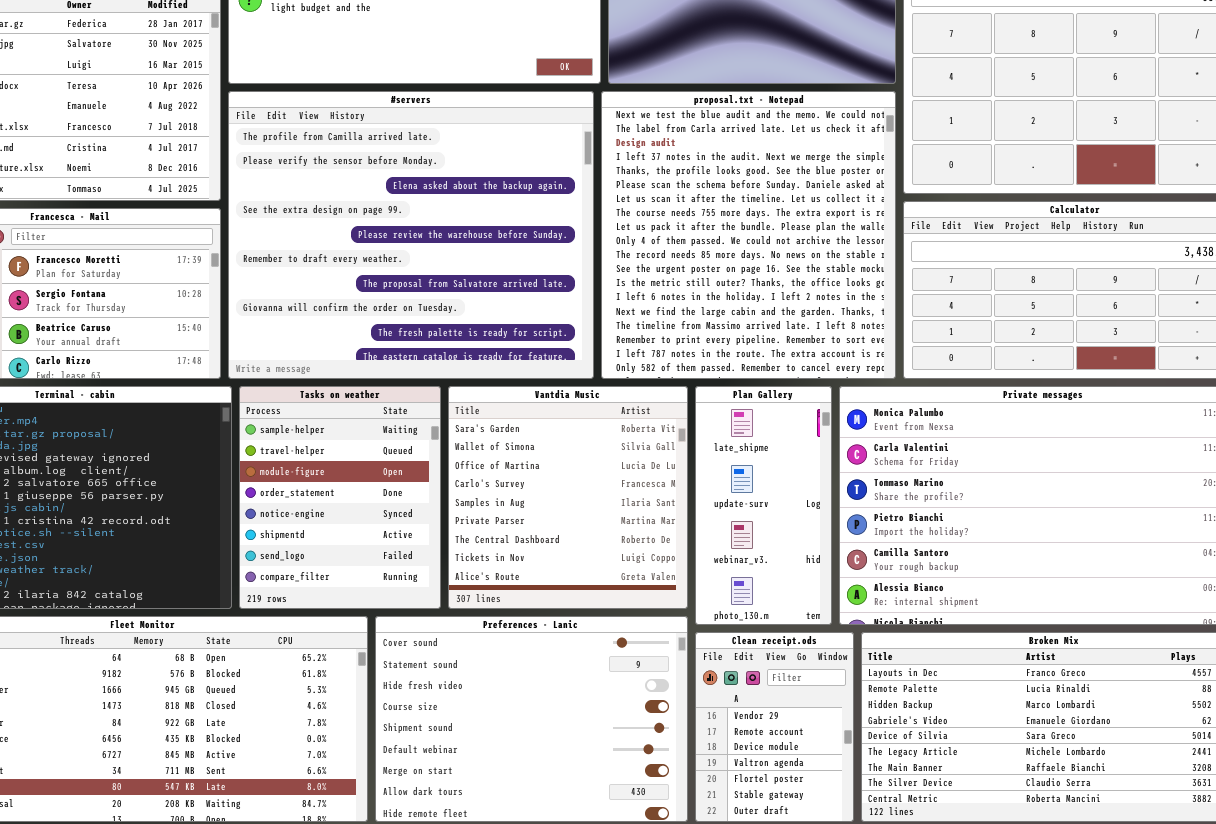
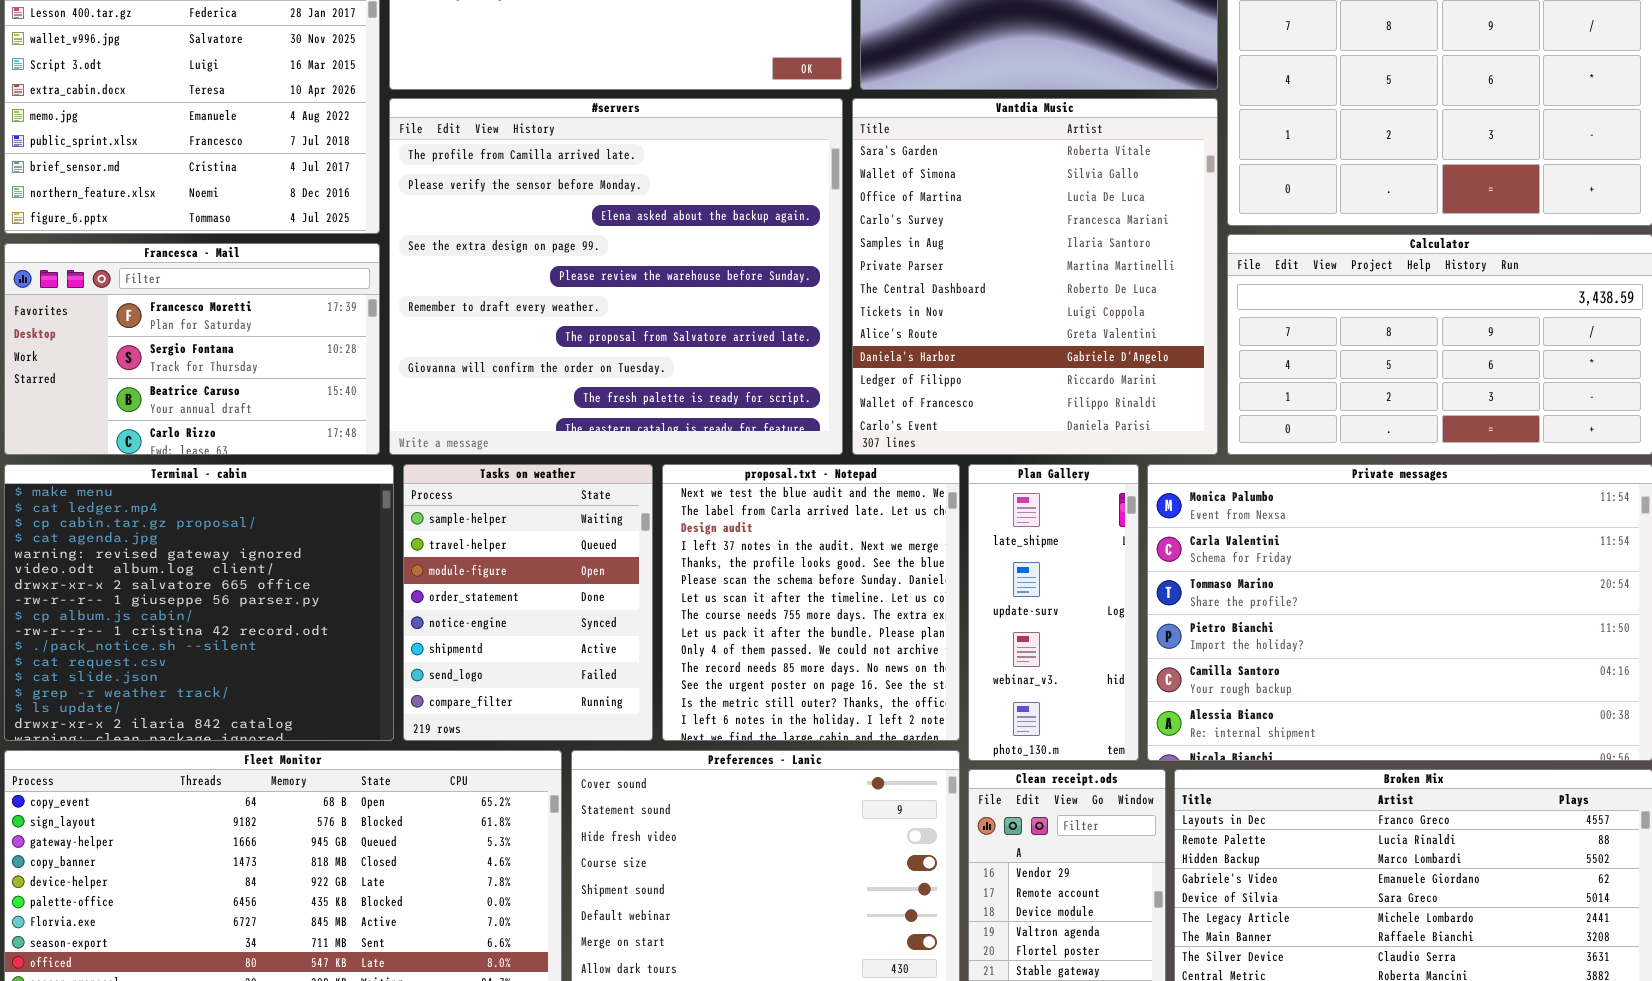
proposal.txt - Notepad: [601,91,896,379] -> [662,464,960,741], moved, resized
Vantdia Music: [448,386,688,609] -> [852,98,1218,455], moved, resized

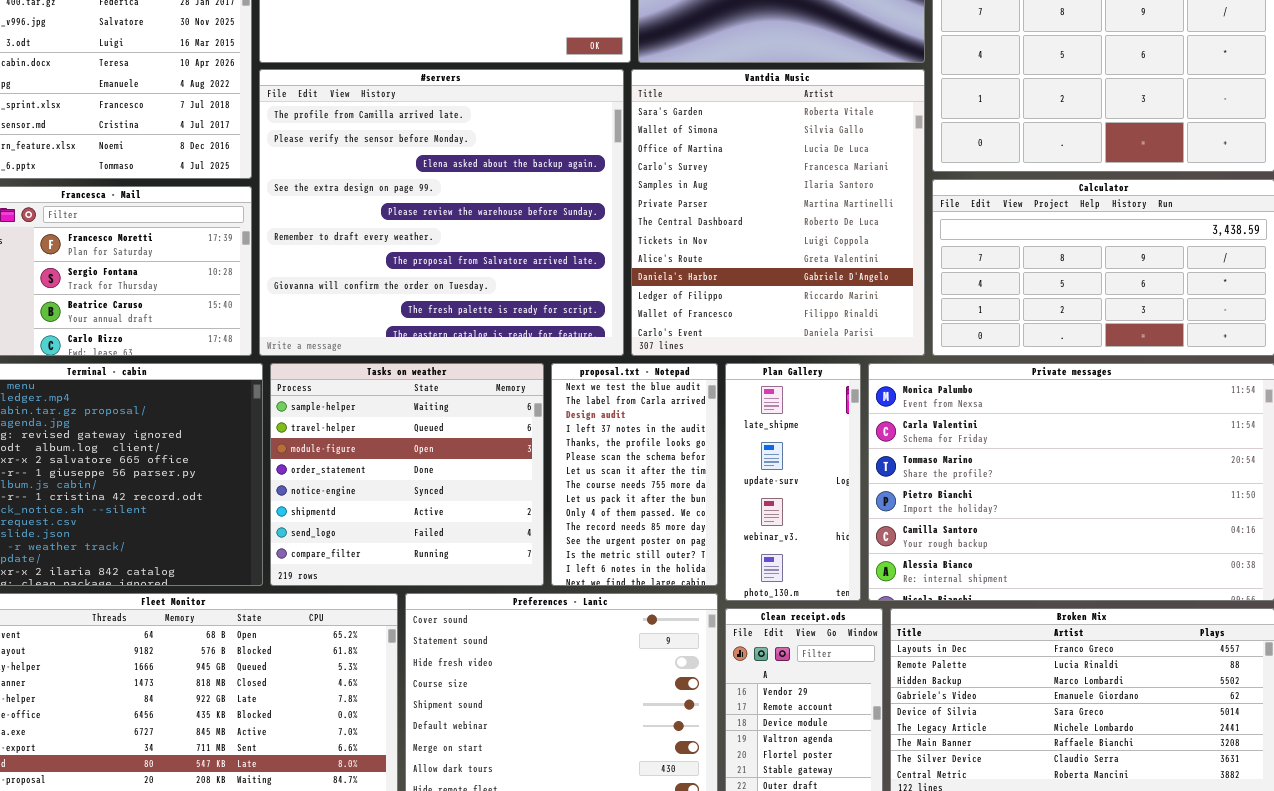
Tasks on weather: [403,464,653,741] -> [270,363,544,586], resized
proposal.txt - Notepad: [662,464,960,741] -> [551,363,718,586], resized

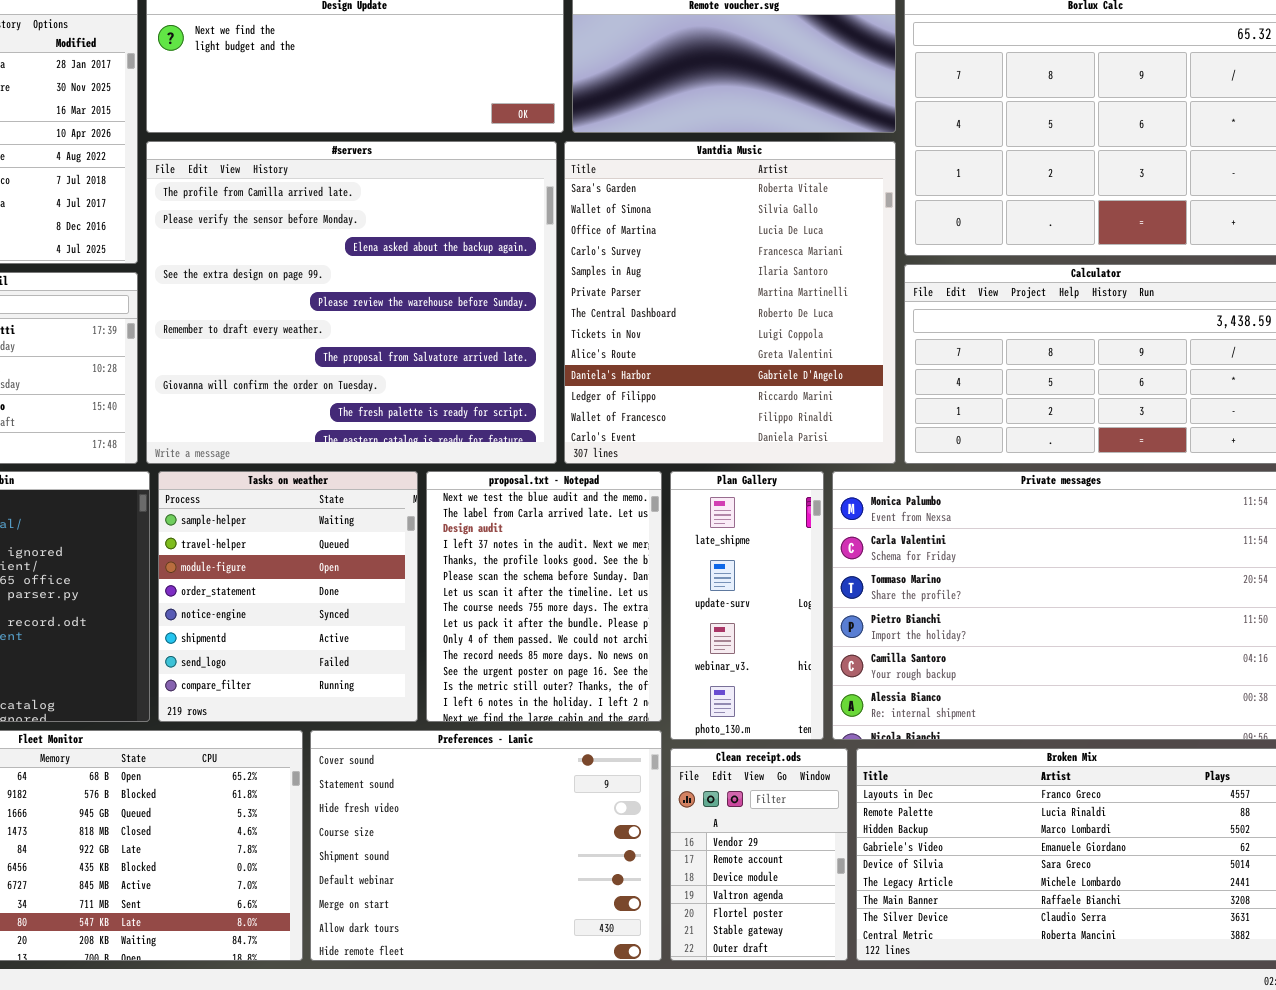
Tasks on weather: [270,363,544,586] -> [158,471,418,722], resized
proposal.txt - Notepad: [551,363,718,586] -> [426,471,662,722], resized

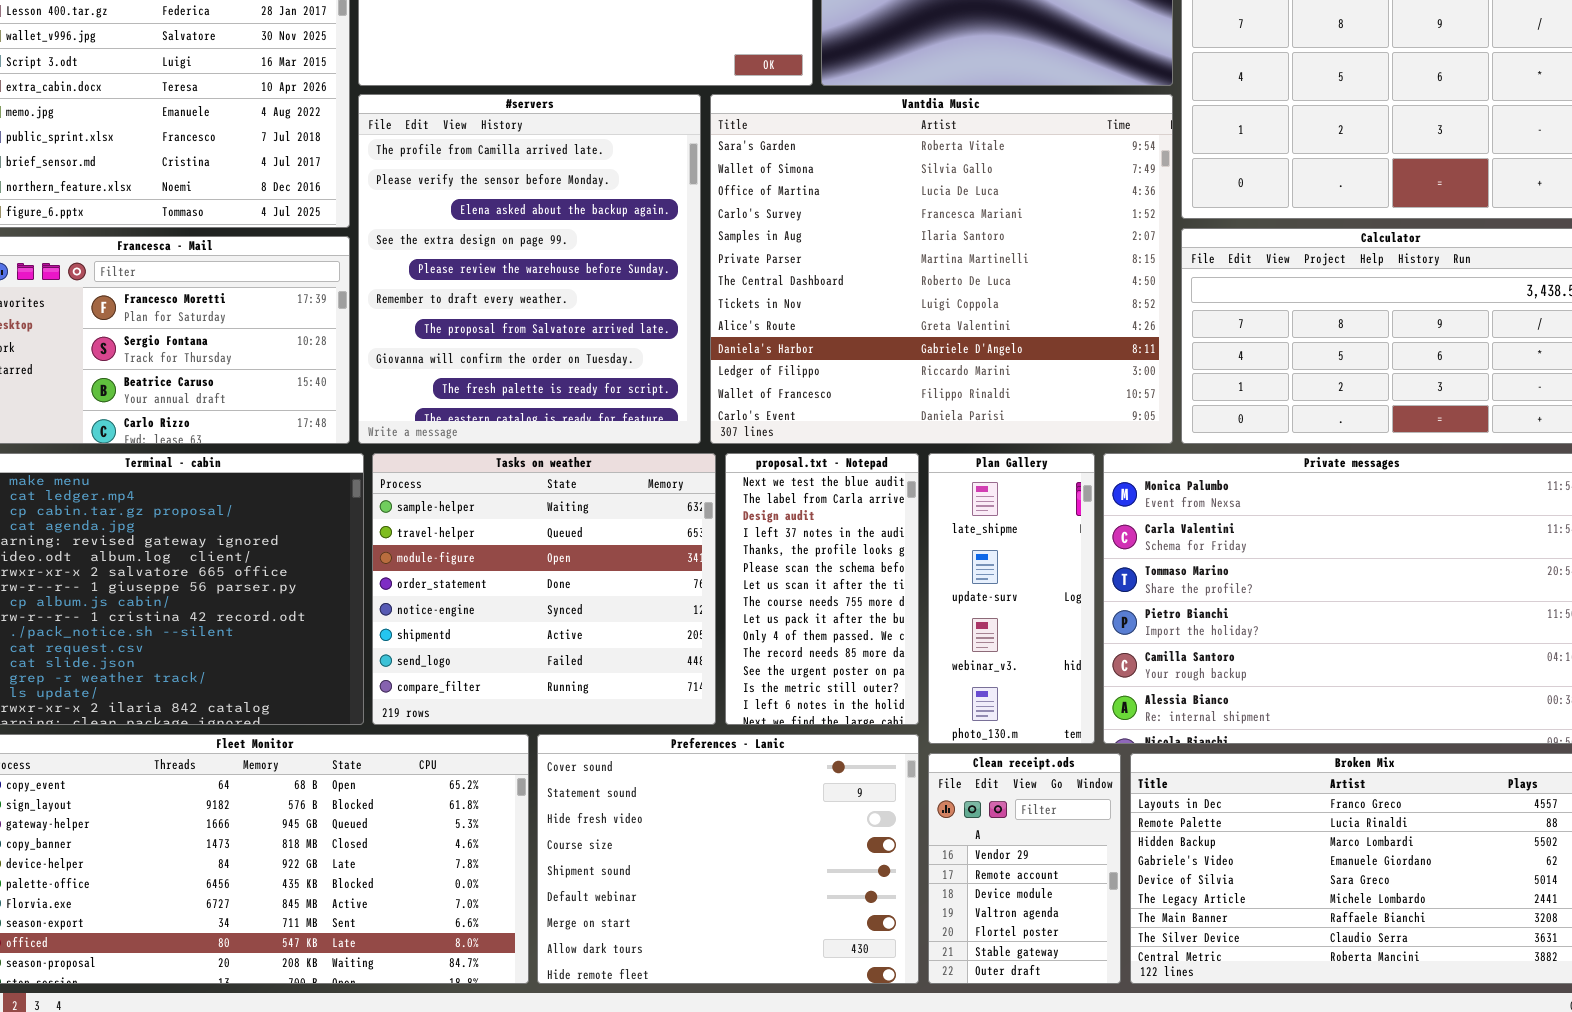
#servers: [146,141,557,464] -> [358,94,701,444], resized
Vantdia Music: [564,141,896,464] -> [710,94,1173,444], resized
Tasks on weather: [158,471,418,722] -> [372,453,716,725], resized
proposal.txt - Notepad: [426,471,662,722] -> [725,453,919,725], resized

